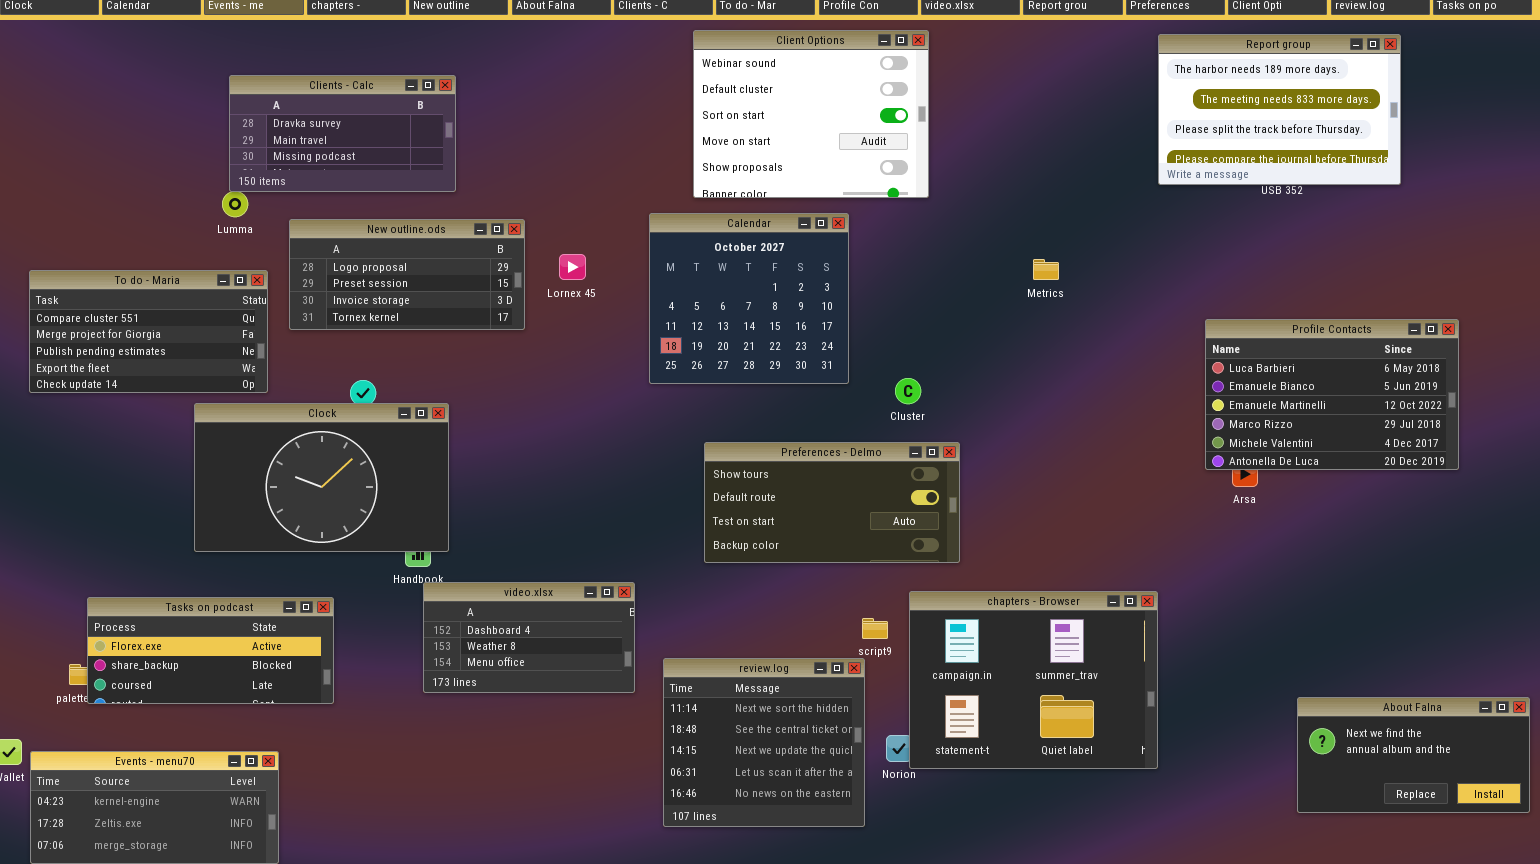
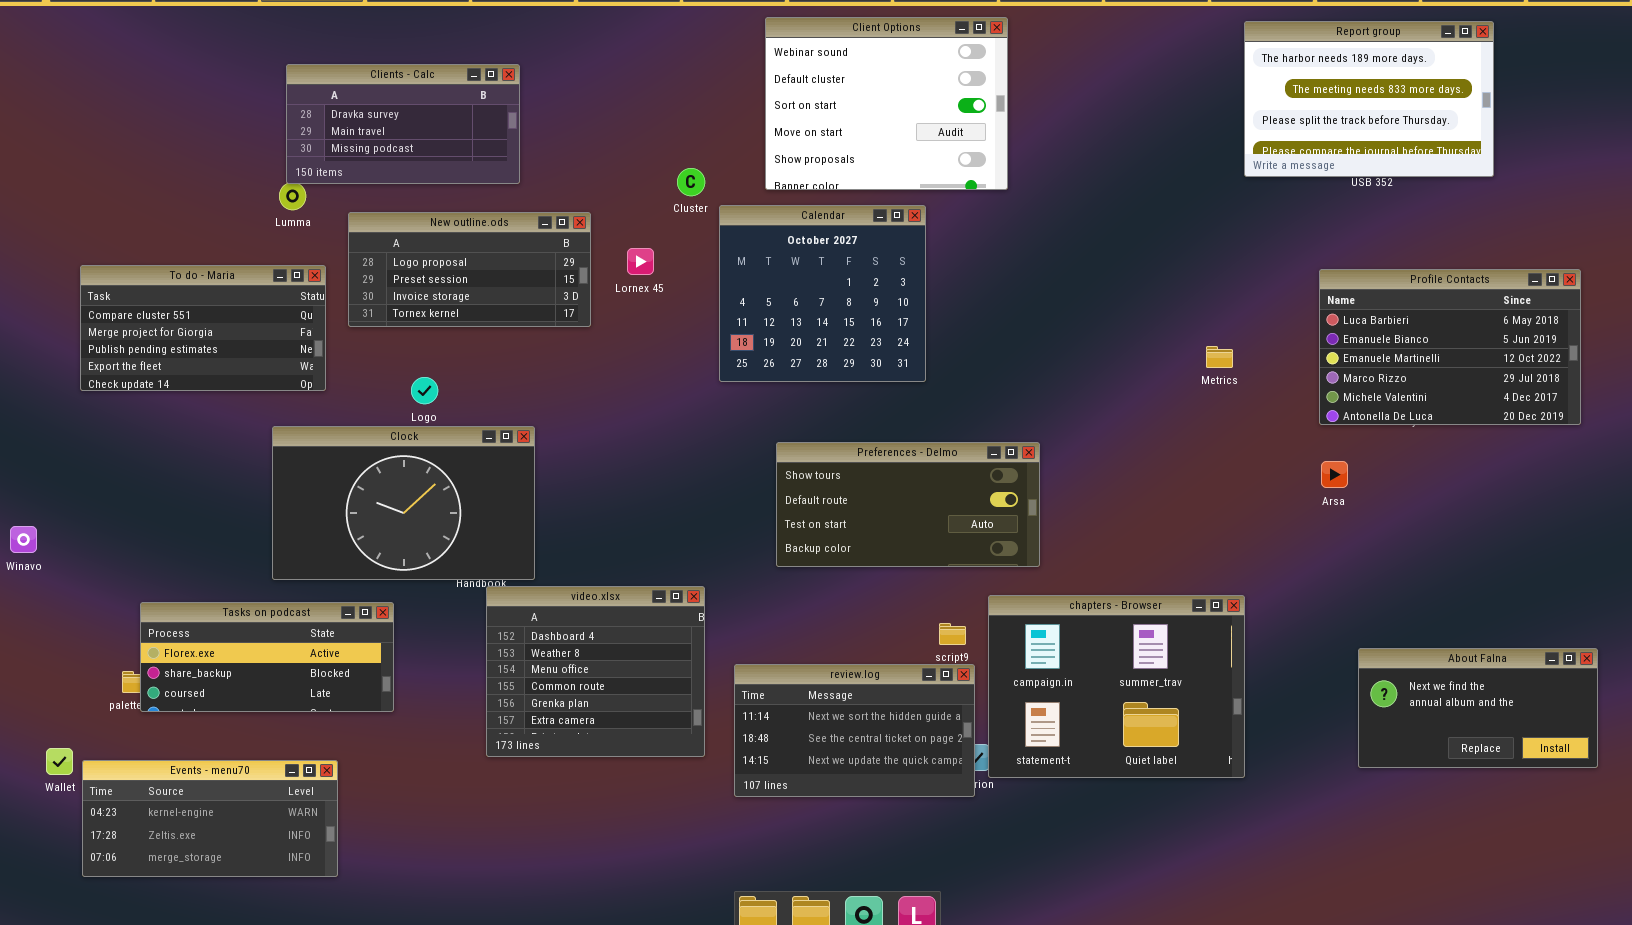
Metrics: [1033,259,1059,280] -> [1206,346,1233,368], moved
Profile Contacts: [1205,319,1459,470] -> [1319,269,1581,425], moved
Cluster: [895,378,921,404] -> [677,168,705,196], moved
Clock: [194,403,449,552] -> [272,426,535,580], moved
video.xlsx: [423,582,635,693] -> [486,586,705,757], resized
review.log: [663,658,865,827] -> [734,664,975,797], resized
About Falna: [1297,697,1530,813] -> [1358,648,1598,768], moved

